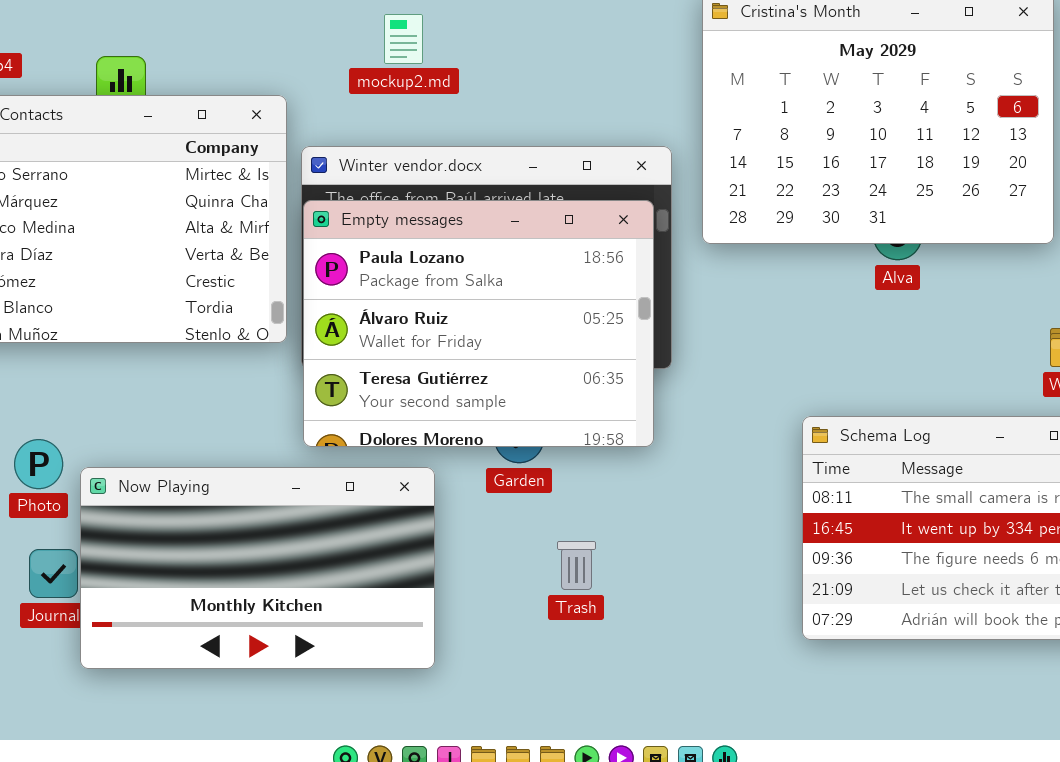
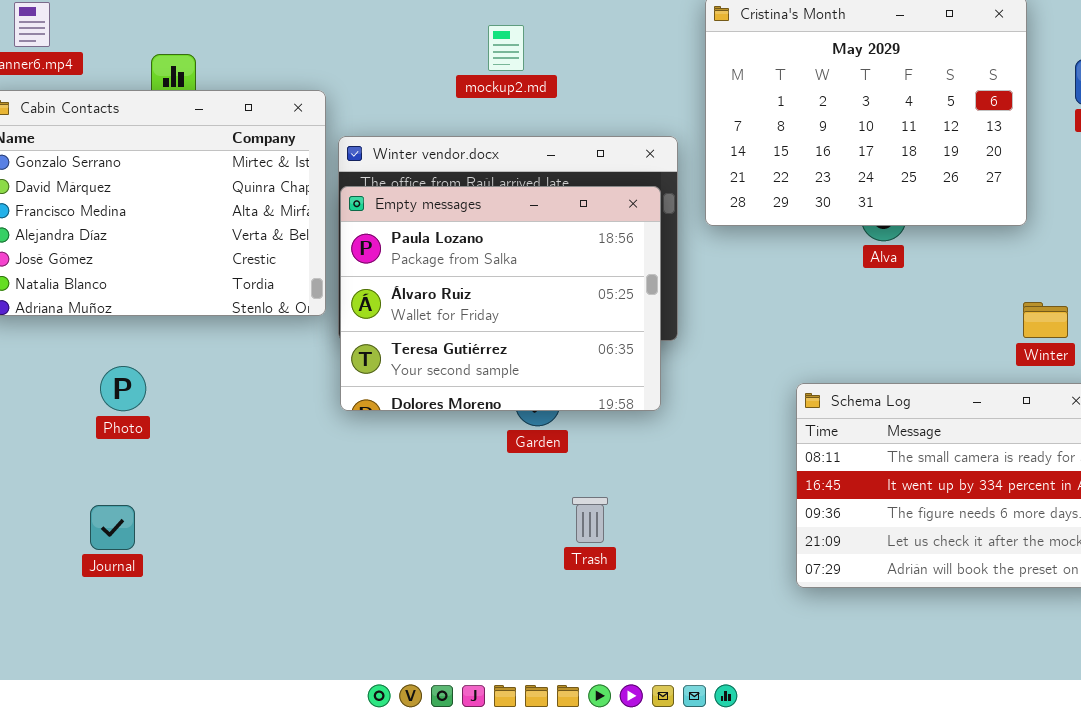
mockup2.md: [384,14,423,64] -> [488,25,524,71], moved
Photo: [14,439,63,489] -> [100,366,146,411], moved
Now Playing: [80,467,435,669] -> none, closed

